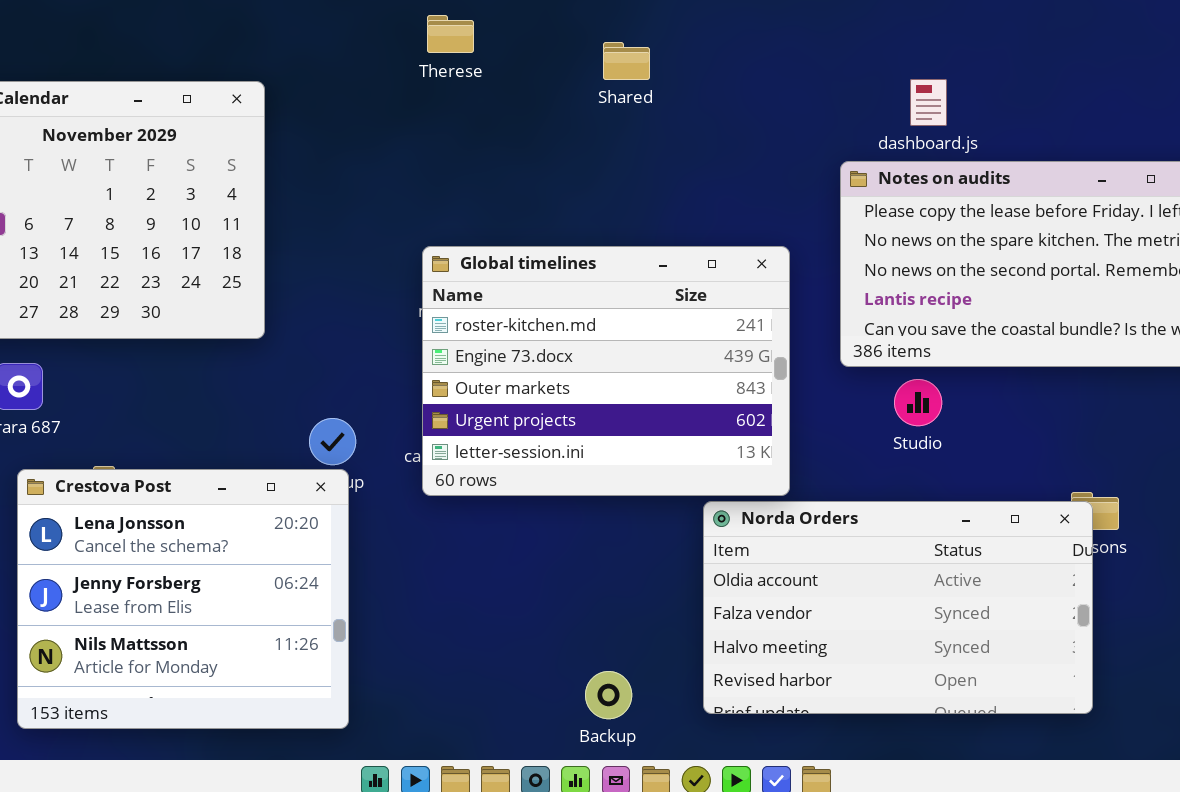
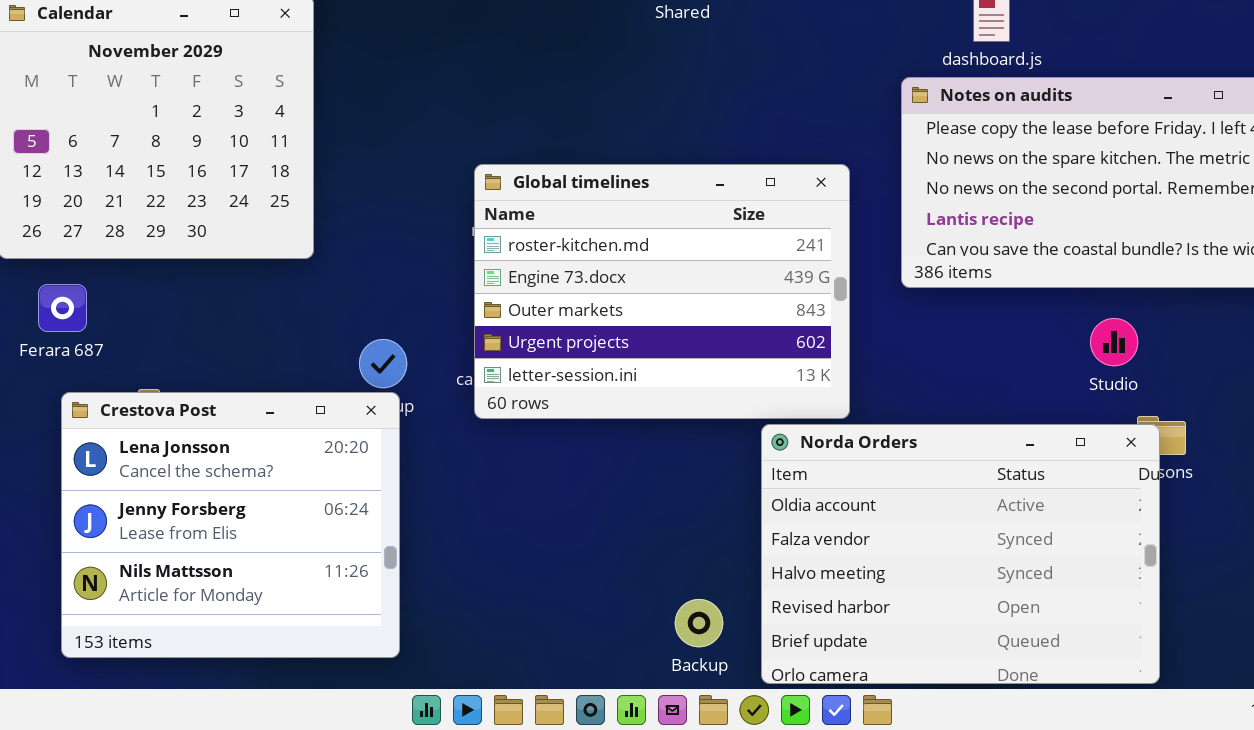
Studio: [894,379,942,426] -> [1090,318,1138,366], moved
Norda Orders: [703,501,1093,714] -> [761,424,1160,684], resized
Backup: [585,671,632,719] -> [675,599,723,647], moved

